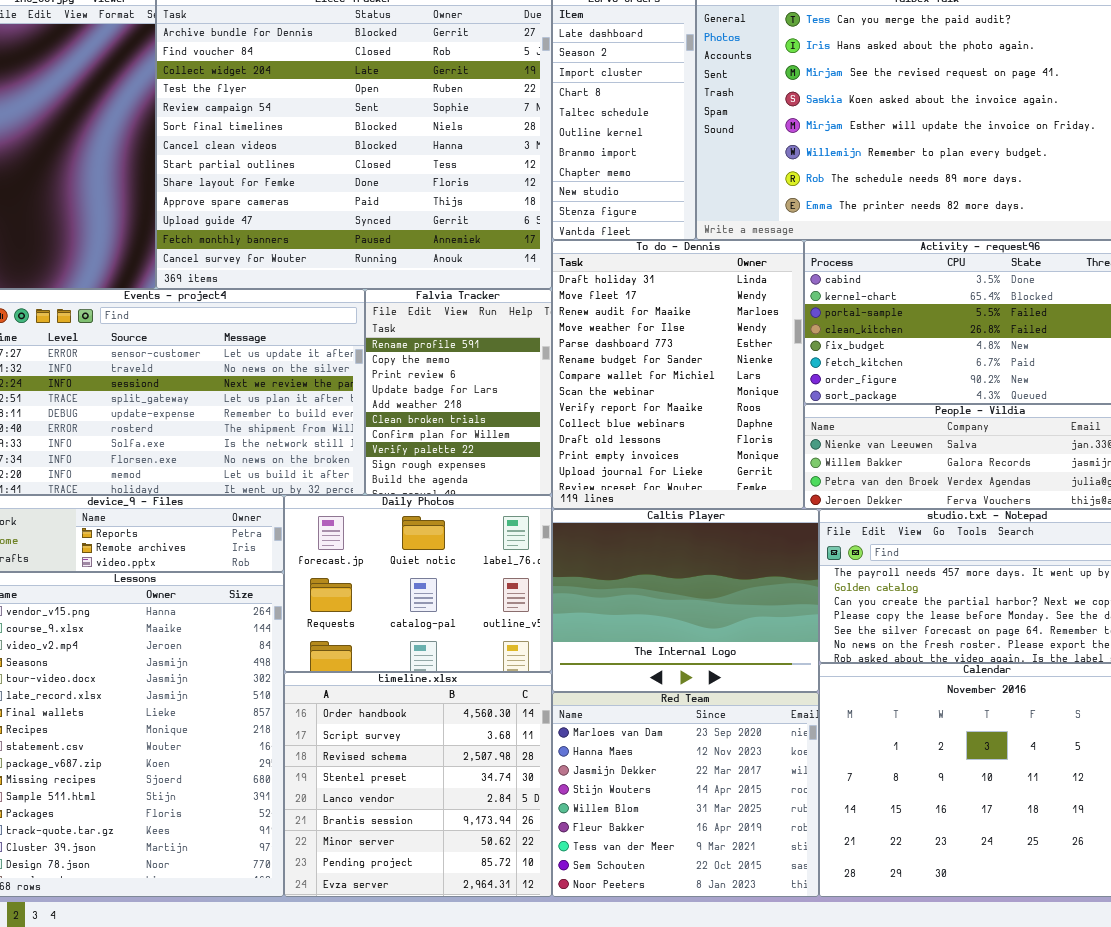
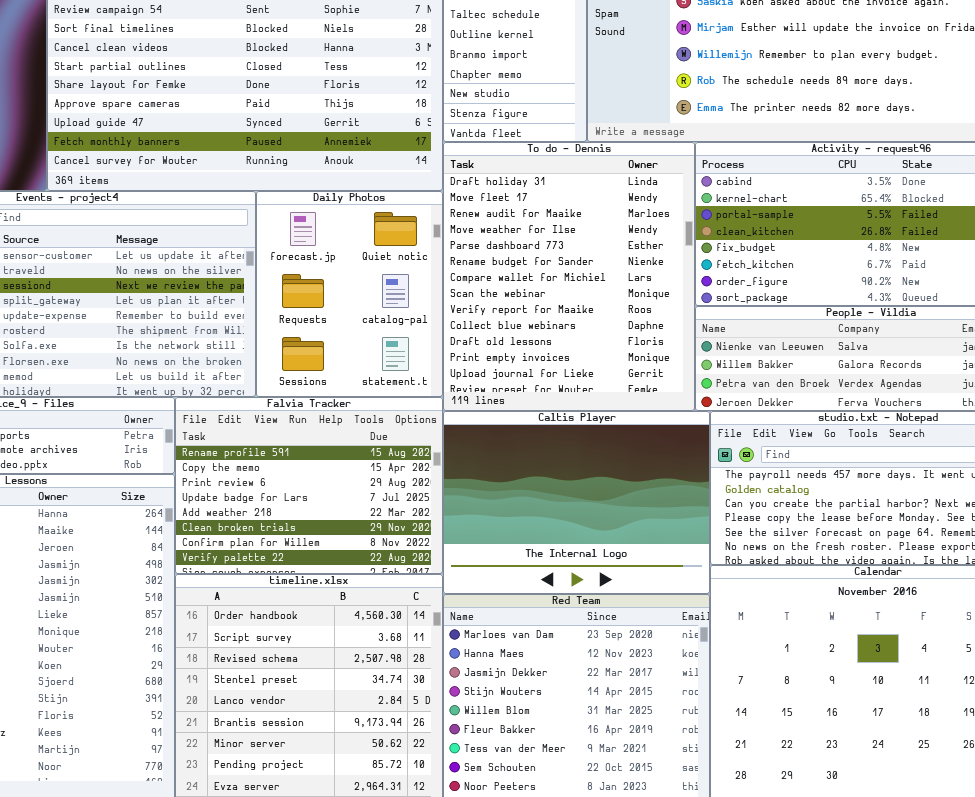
Falvia Tracker: [365,289,552,495] -> [175,397,443,574], moved, resized
Daily Photos: [284,495,552,672] -> [256,191,443,397], moved, resized

